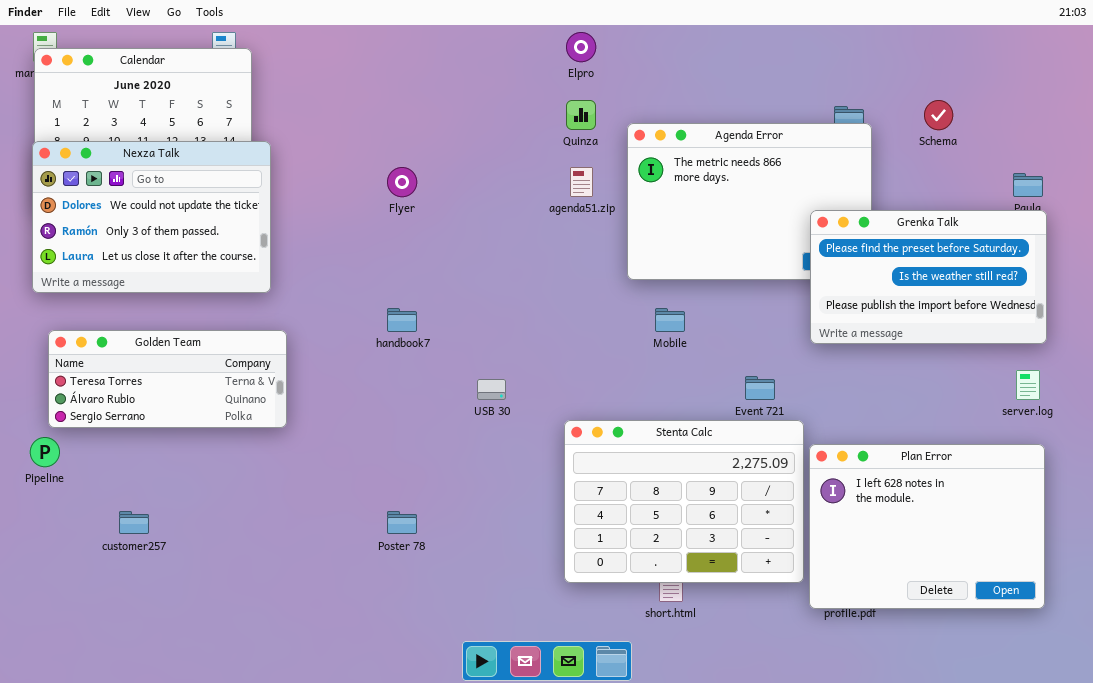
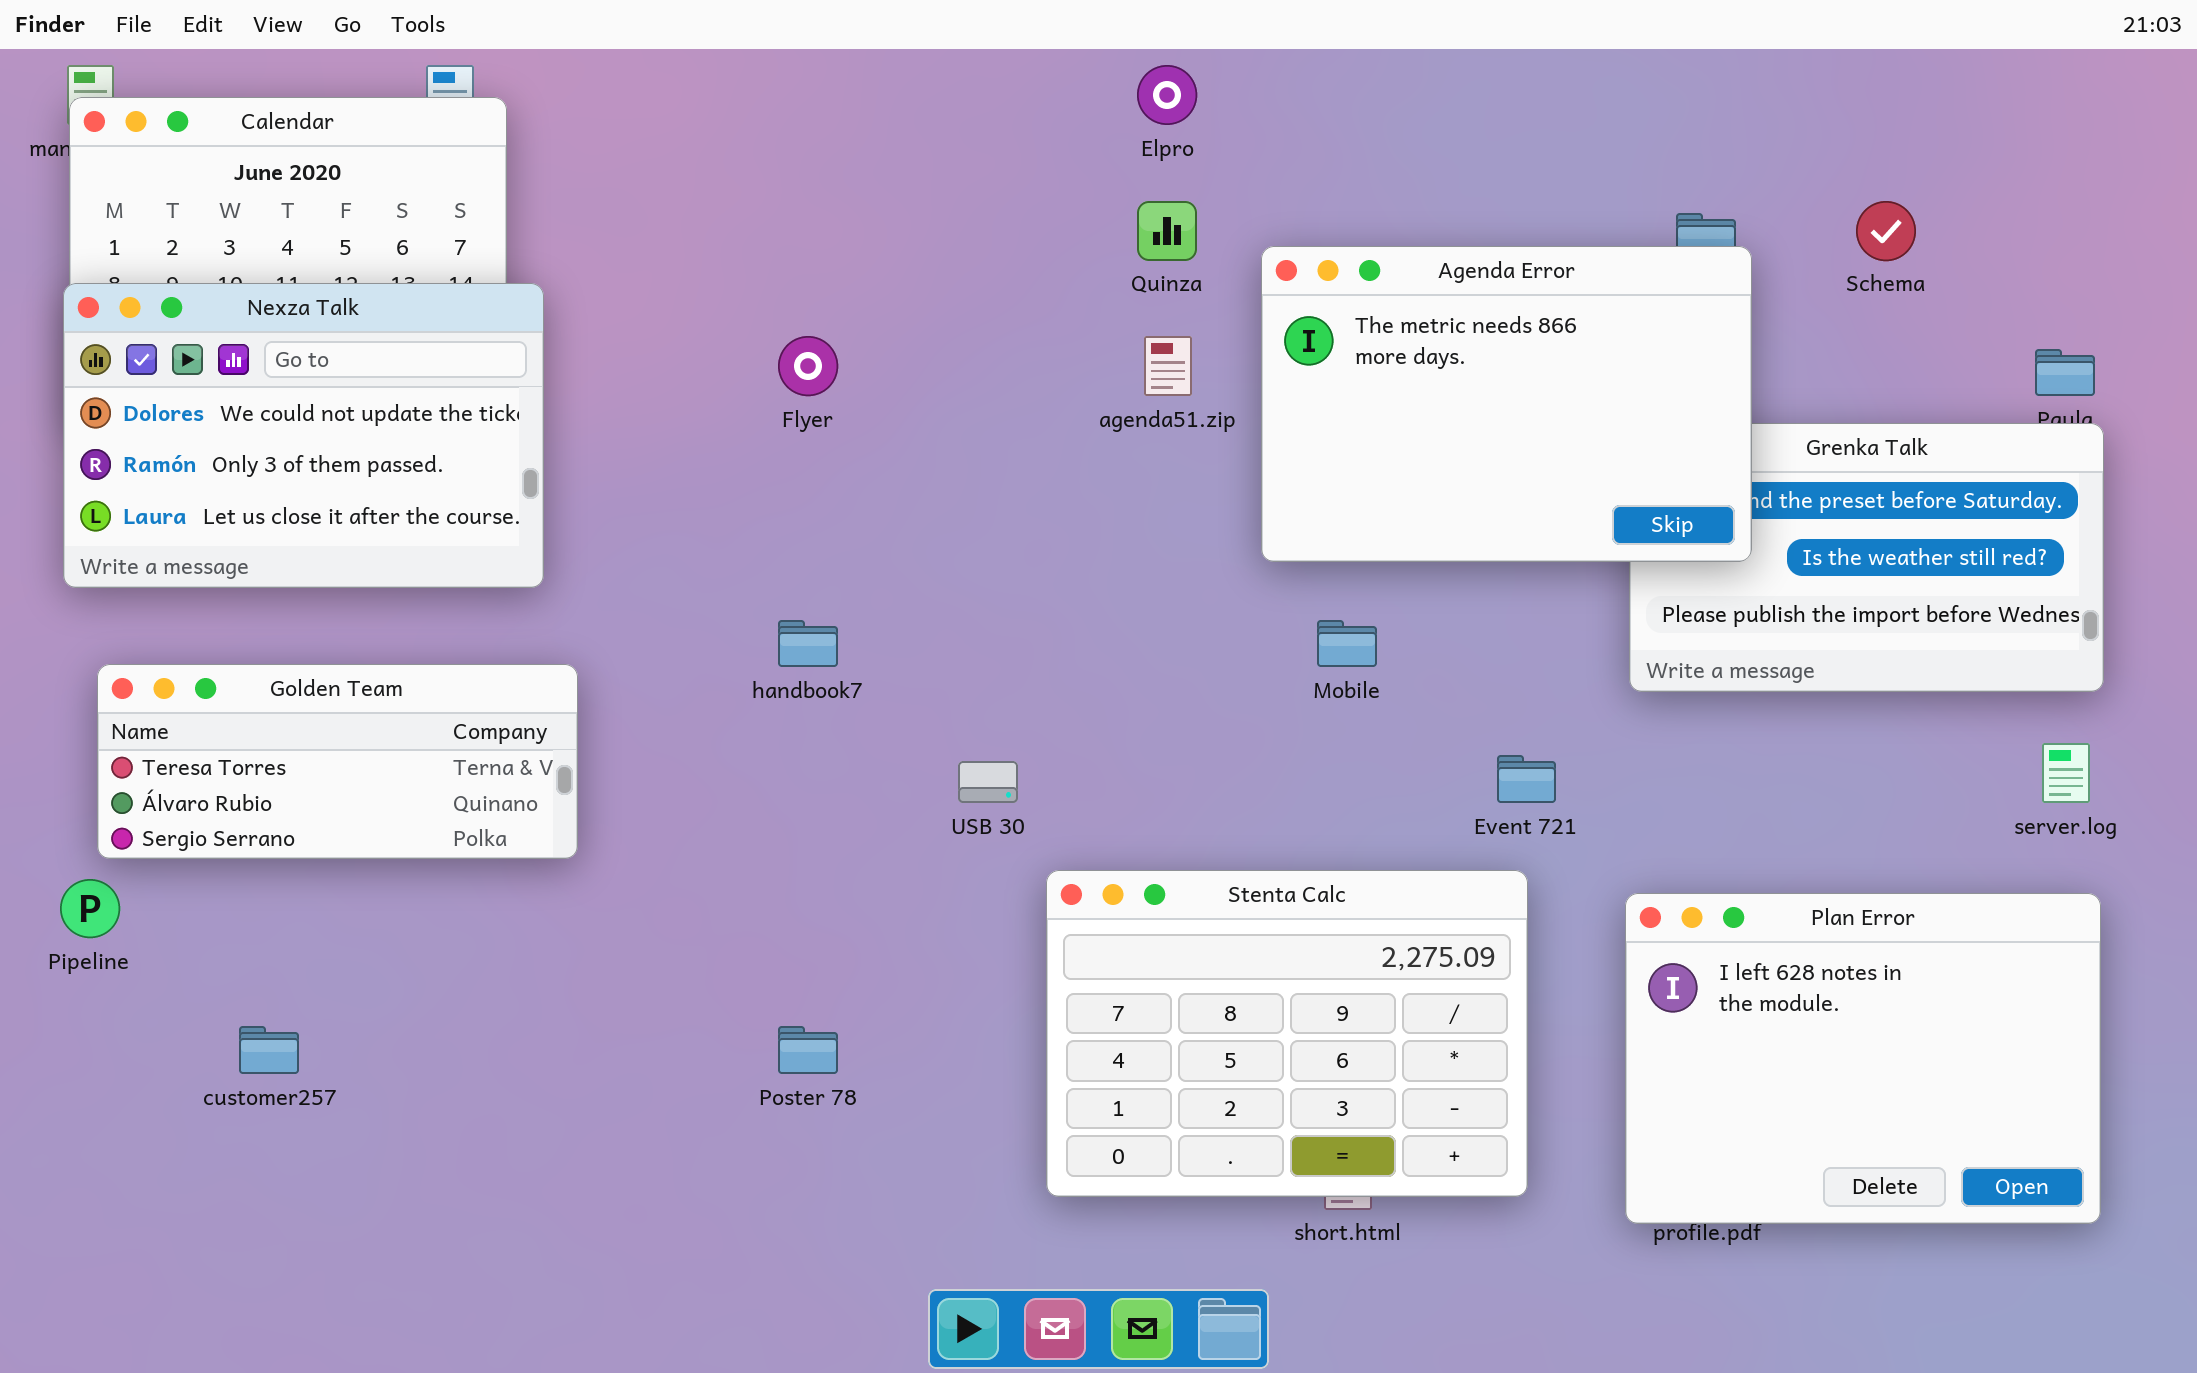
Agenda Error: [627,123,872,280] -> [1261,246,1752,562], raised
Stenta Calc: [564,420,804,583] -> [1046,870,1528,1197], moved

